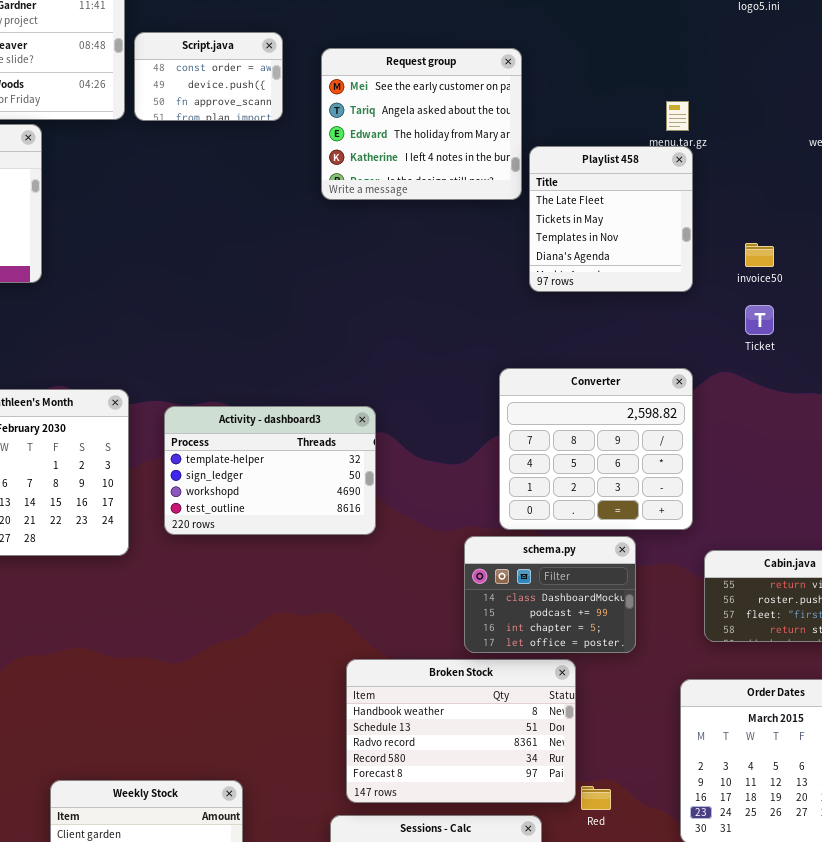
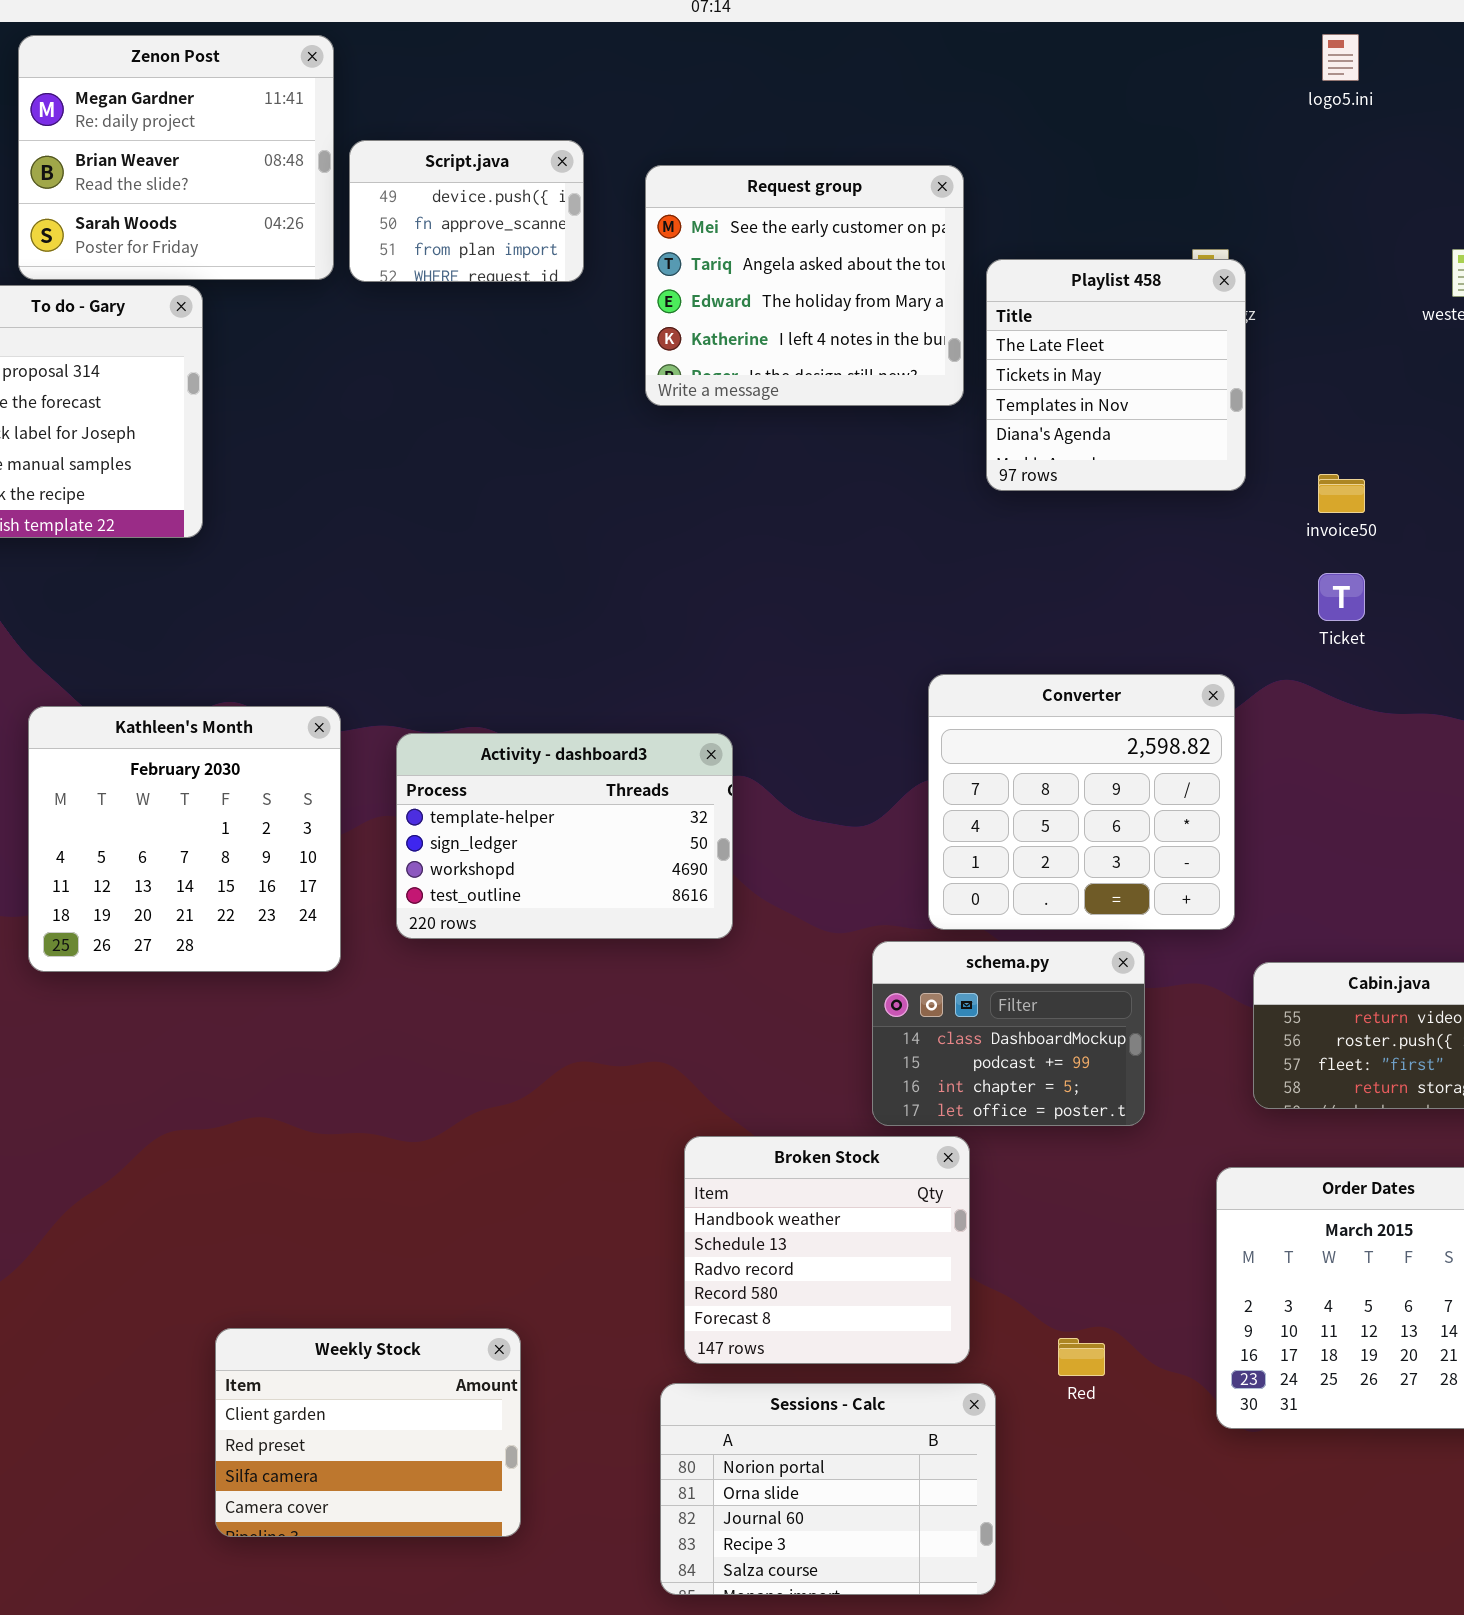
Script.java: [134,32,283,121] -> [349,140,584,282], scrolled down 1 row
Playlist 458: [529,146,693,292] -> [986,259,1246,491], moved
Broken Stock: [346,659,576,803] -> [684,1136,970,1364], resized

